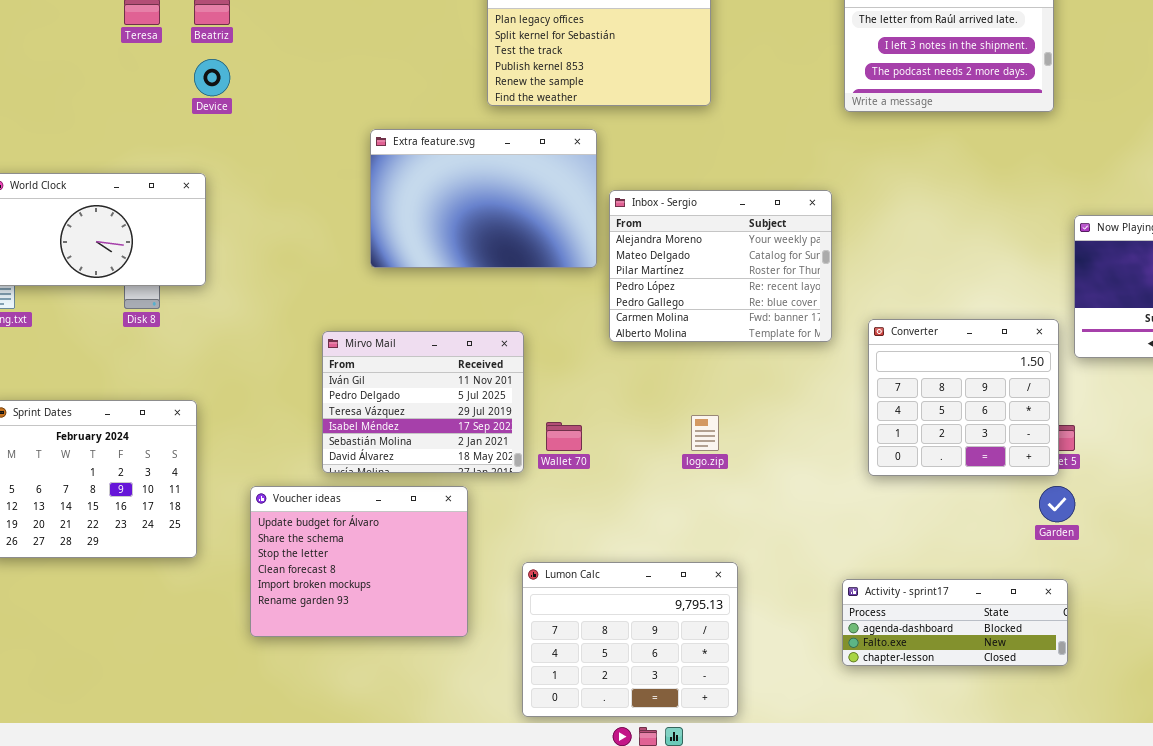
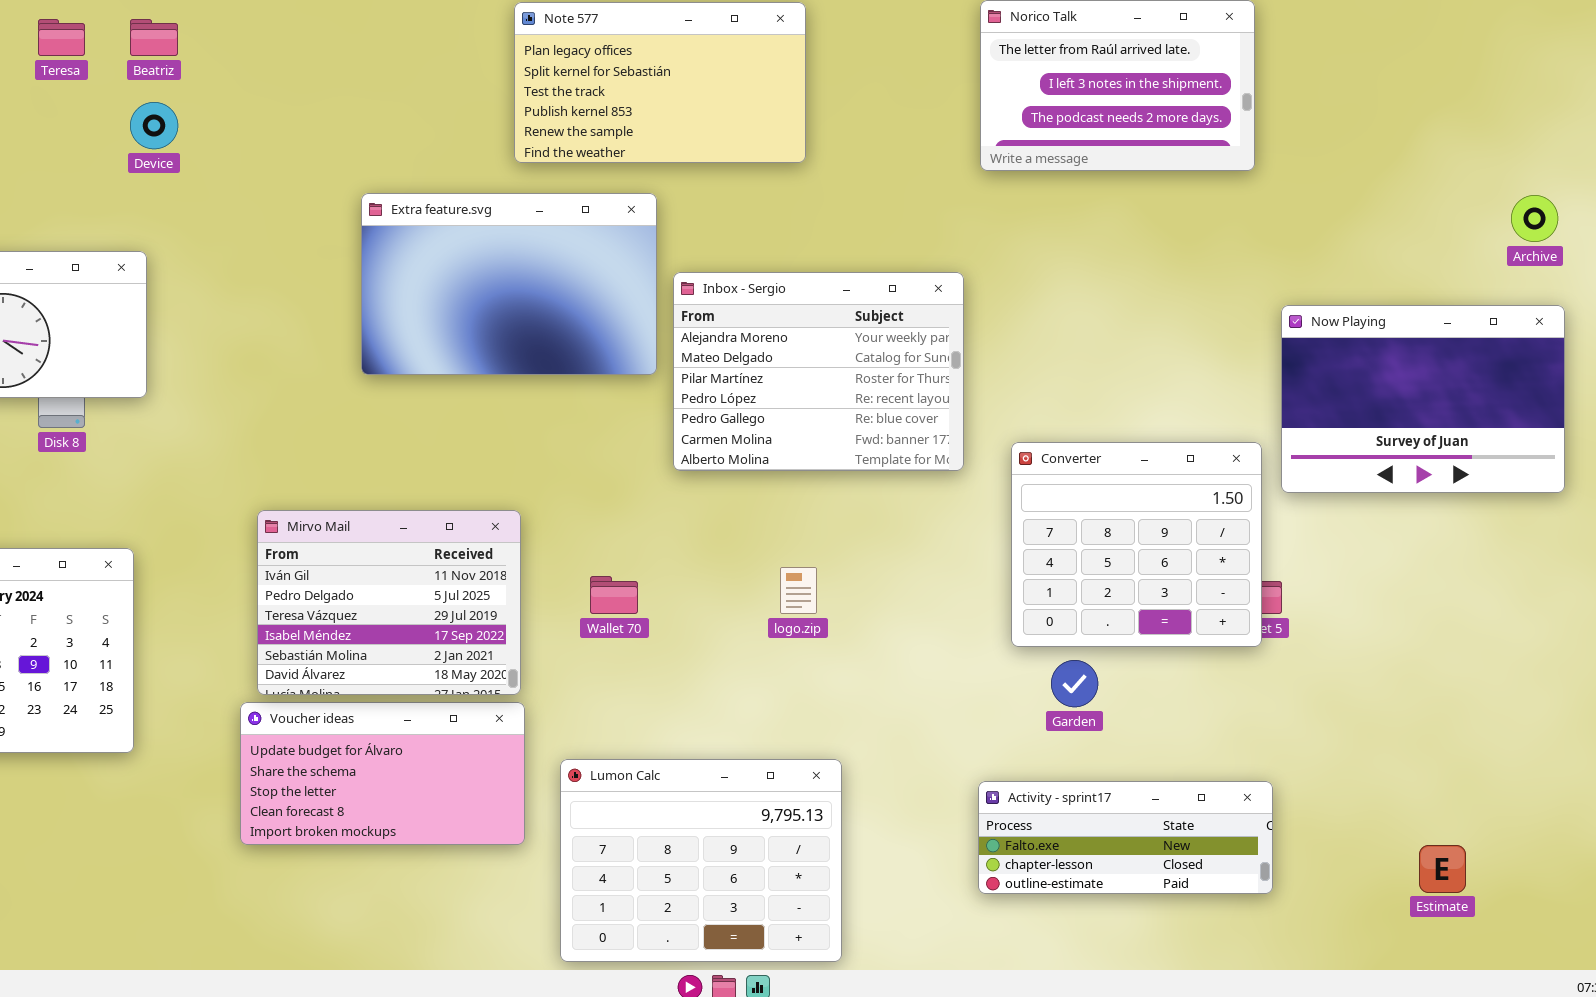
Mirvo Mail: [322,331,524,473] -> [257,510,521,695], moved
Voucher ideas: [250,486,468,637] -> [240,702,525,845], moved, resized
Garden: [1039,486,1075,522] -> [1051,660,1098,707], moved
Activity - sprint17: [842,579,1068,666] -> [978,781,1273,894], scrolled down 1 row

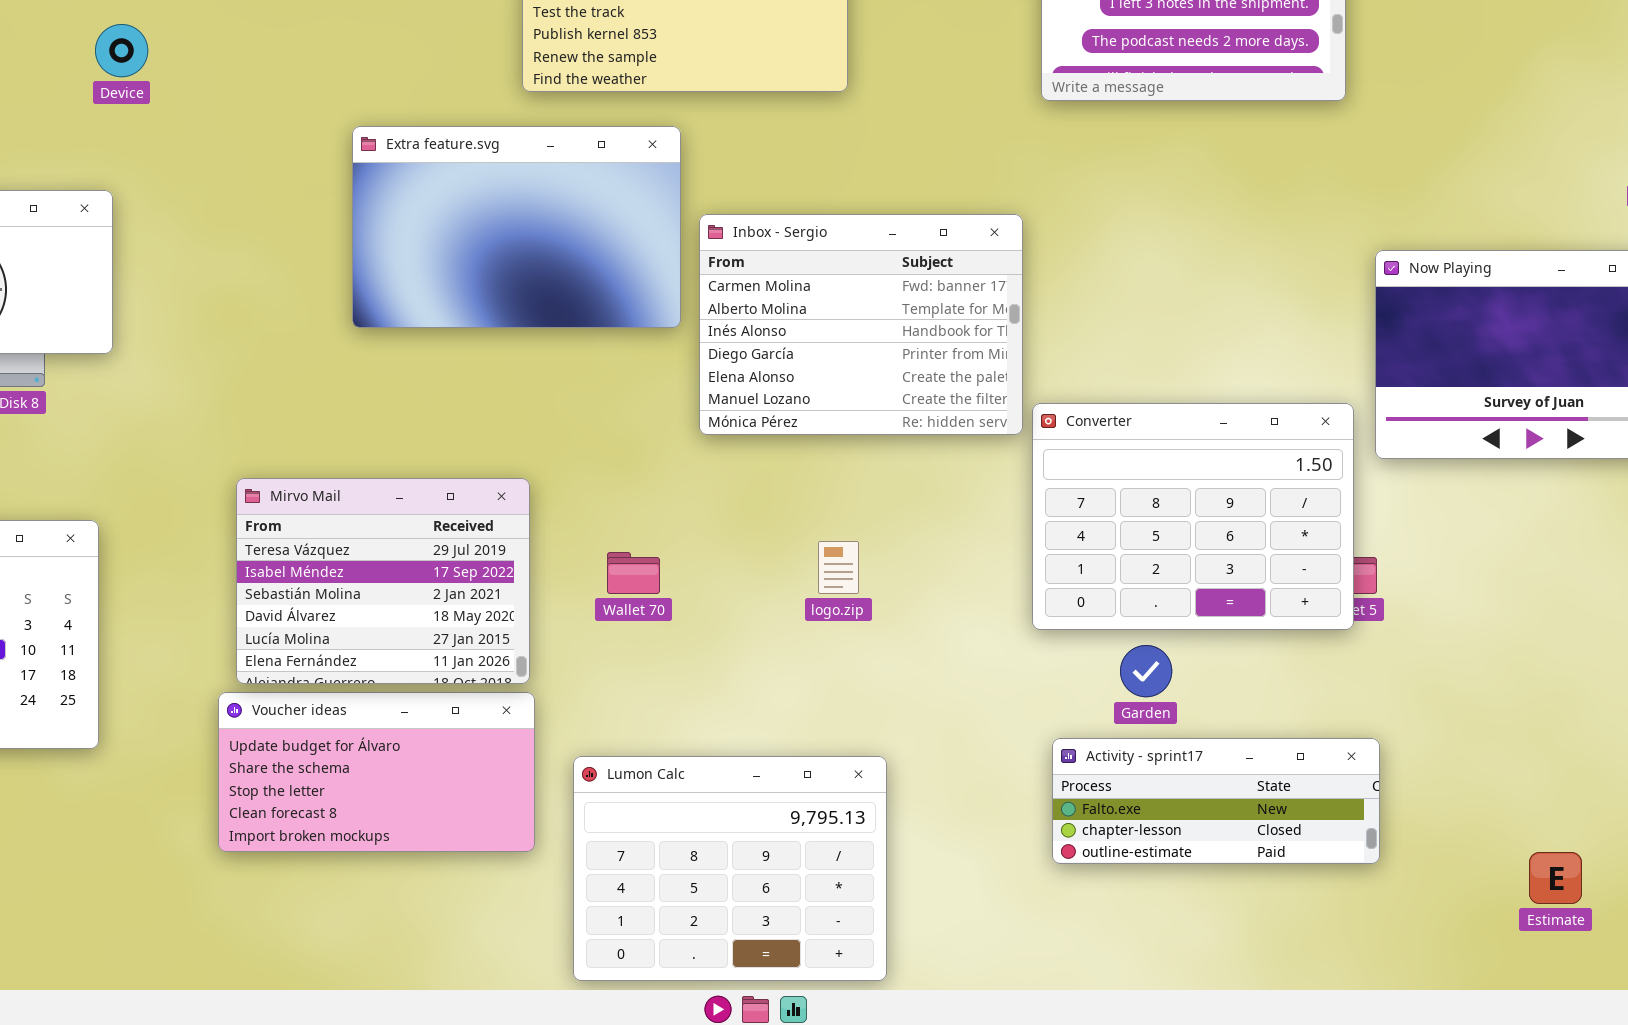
Inbox - Sergio: [673,272,964,471] -> [699,214,1023,435], scrolled down 5 rows
Converter: [1011,442,1262,647] -> [1032,403,1354,630], resized
Mirvo Mail: [257,510,521,695] -> [236,478,530,684], scrolled down 2 rows
Activity - sprint17: [978,781,1273,894] -> [1052,738,1380,864], moved

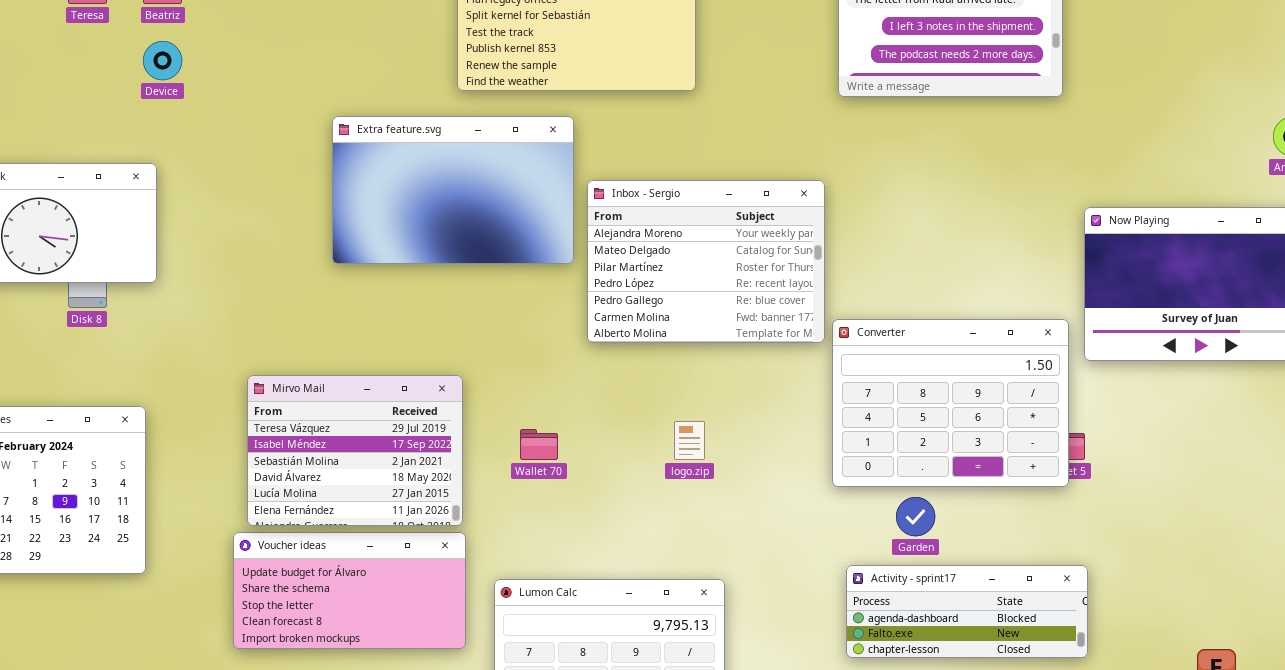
Inbox - Sergio: [699,214,1023,435] -> [587,180,825,343], scrolled up 5 rows
Activity - sprint17: [1052,738,1380,864] -> [846,565,1088,658], scrolled up 1 row

